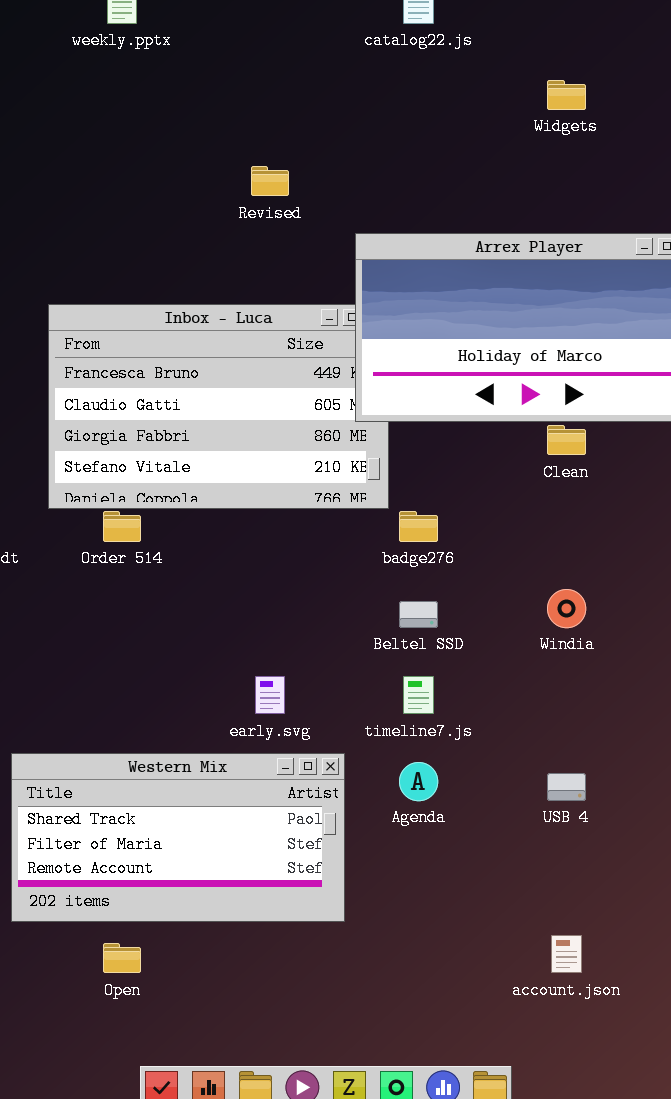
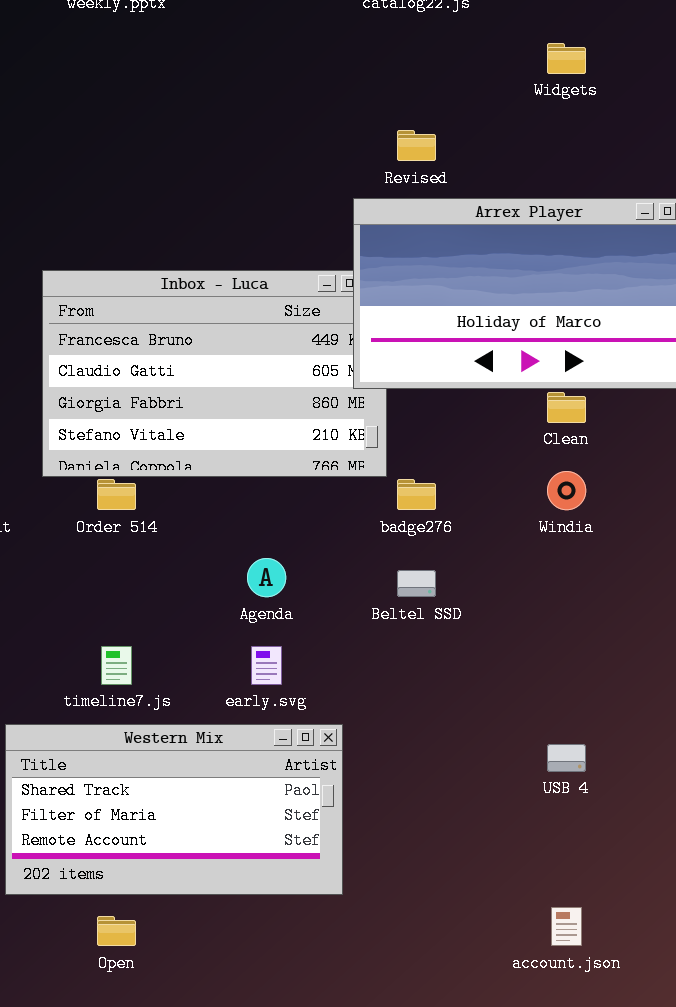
Revised: [251,166,289,196] -> [397,130,436,161], moved
Windia: [547,589,586,628] -> [547,471,586,510], moved
timeline7.js: [403,676,434,714] -> [101,646,132,685], moved
Agenda: [399,762,438,801] -> [247,558,286,597], moved

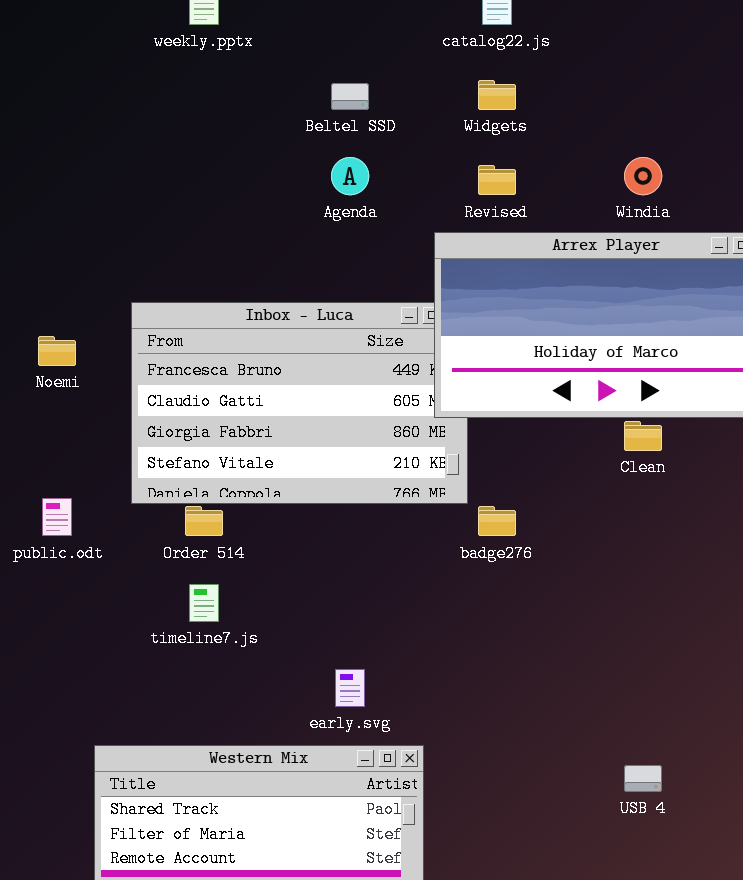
Widgets: [547,43,586,74] -> [478,80,516,110], moved
Windia: [547,471,586,510] -> [624,157,662,195], moved
Agenda: [247,558,286,597] -> [331,157,369,195], moved
Beltel SSD: [397,570,436,597] -> [331,83,369,110], moved
timeline7.js: [101,646,132,685] -> [189,584,219,622], moved

